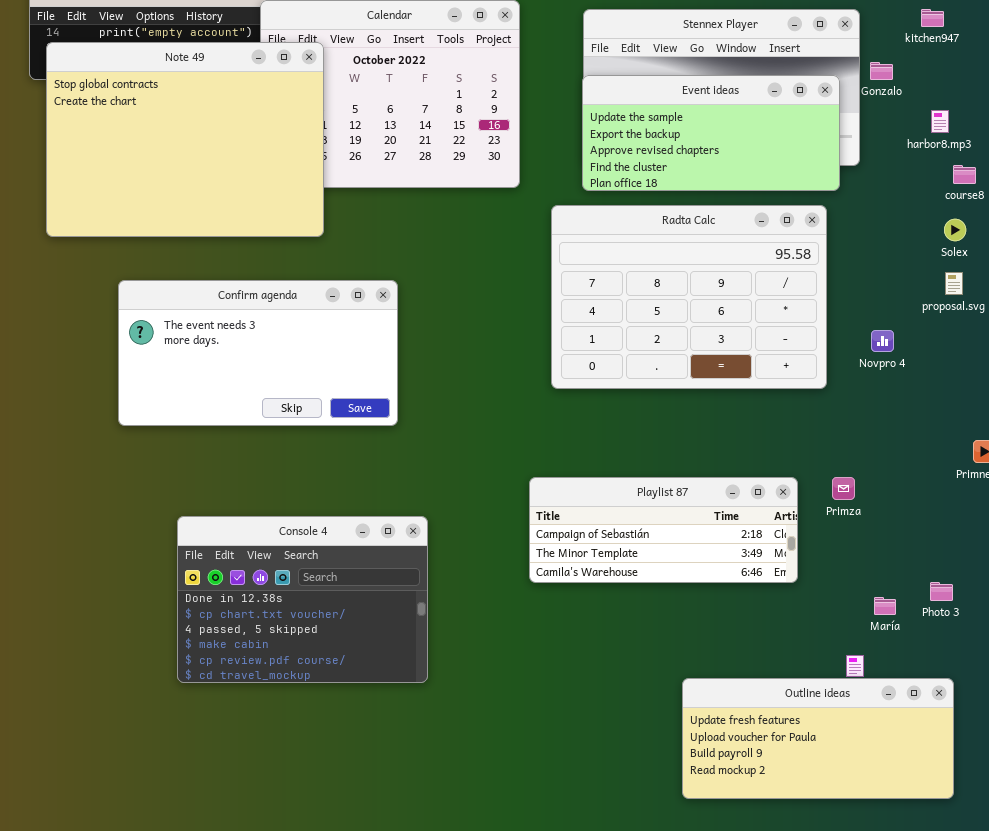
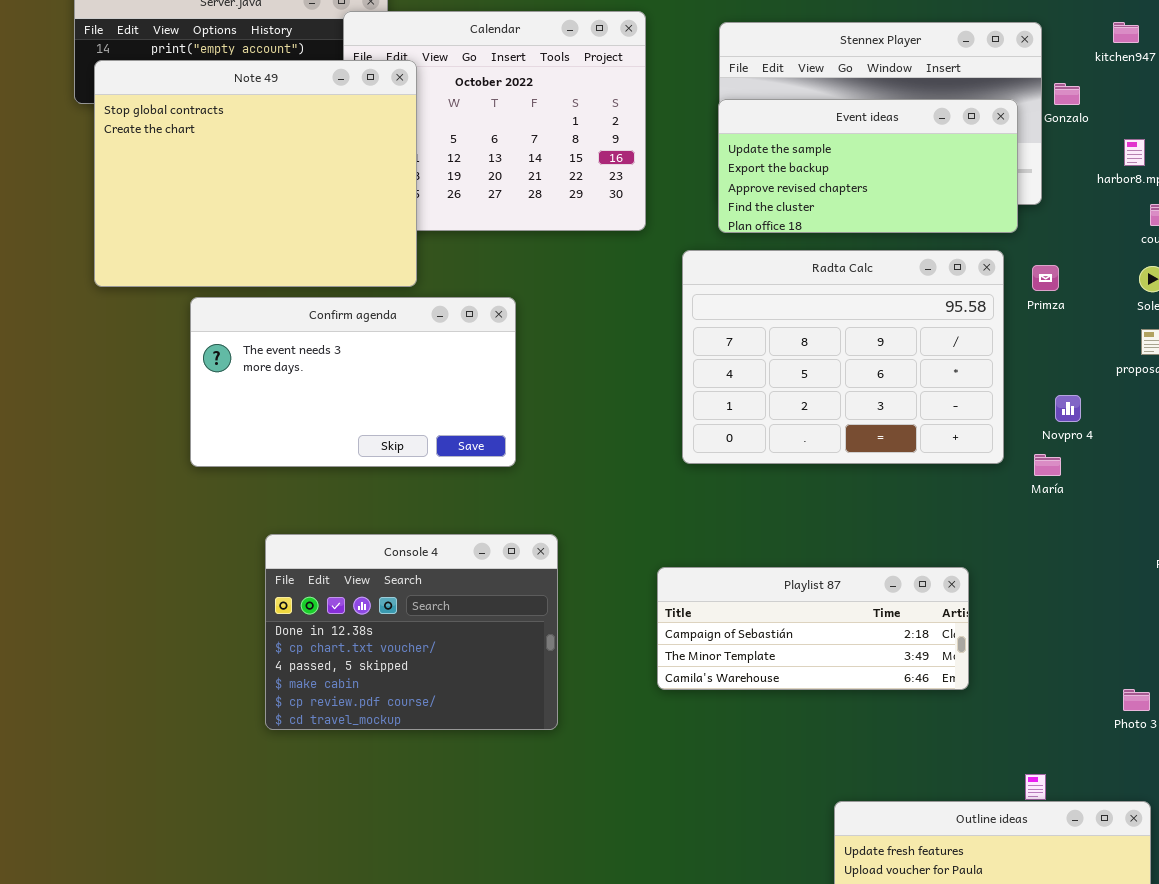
Confirm agenda: [118,280,398,426] -> [190,297,516,467], moved
Primza: [832,477,855,500] -> [1032,265,1059,291], moved
Console 4: [177,516,428,683] -> [265,534,558,730], moved
María: [874,597,896,615] -> [1034,454,1061,476], moved

